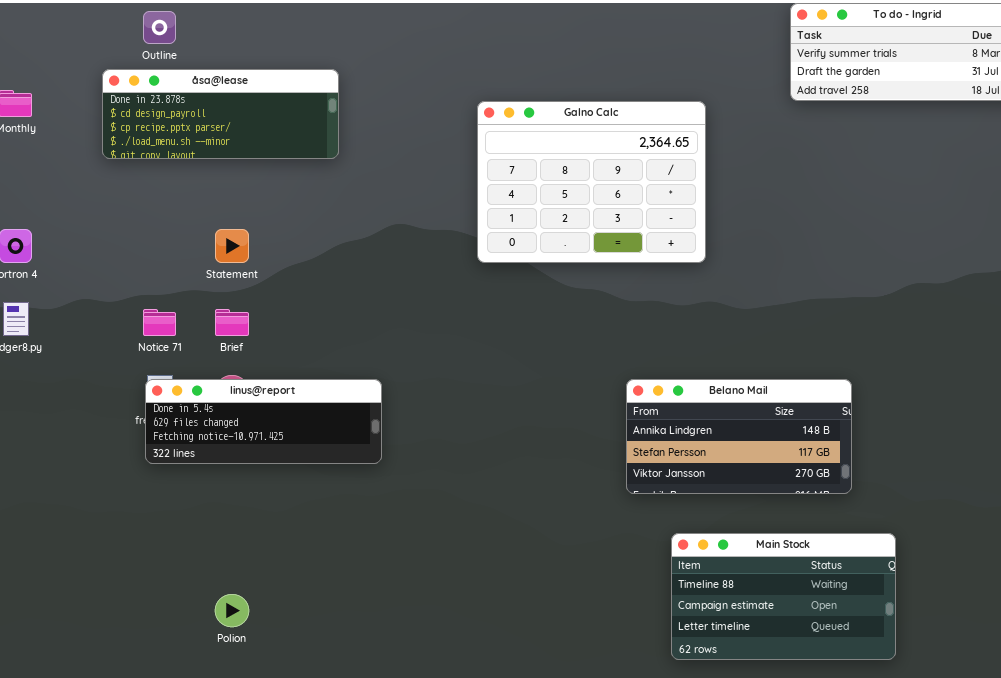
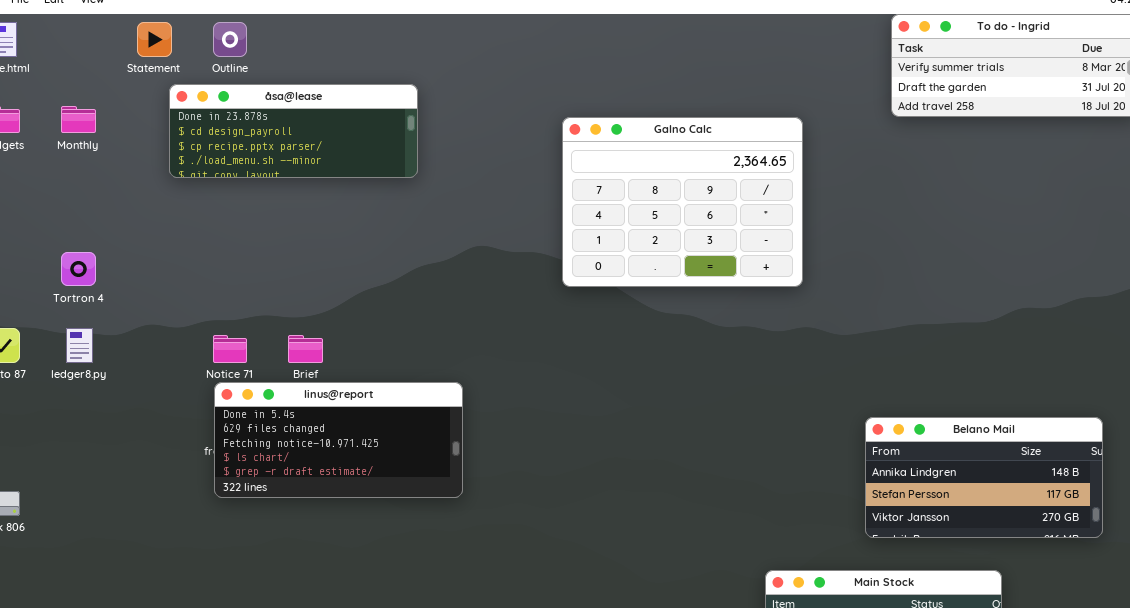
Statement: [215,229,249,263] -> [137,22,172,57], moved
linus@report: [145,379,382,464] -> [214,382,463,498], resized
Belano Mail: [626,379,852,494] -> [865,417,1103,538], moved

